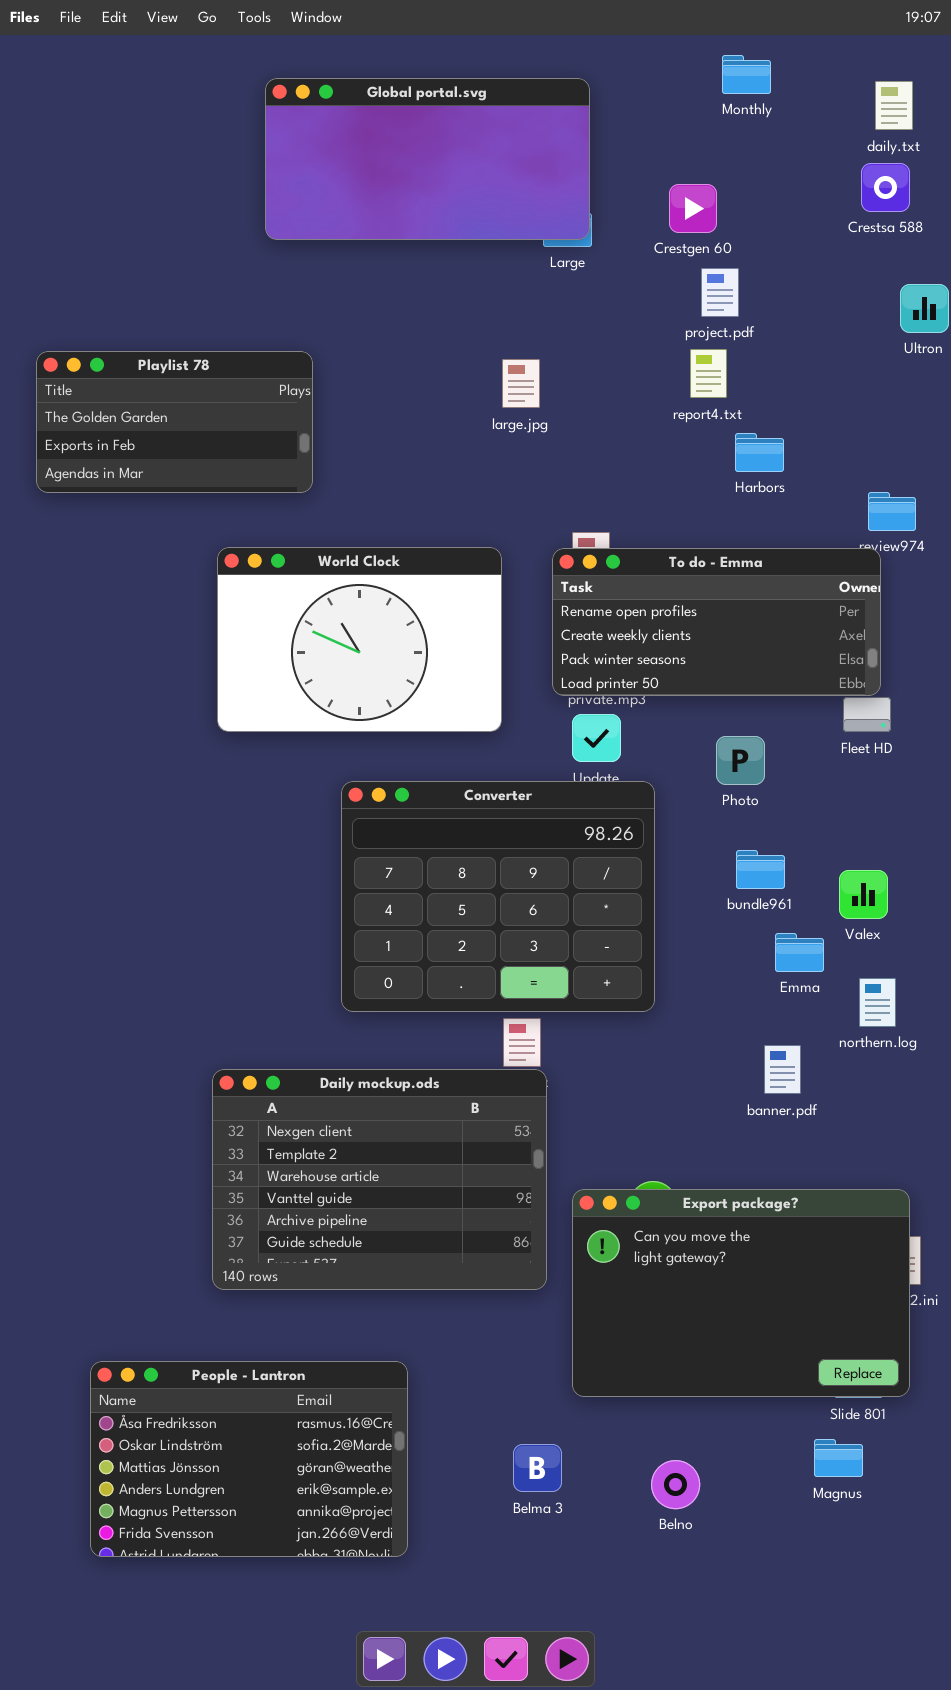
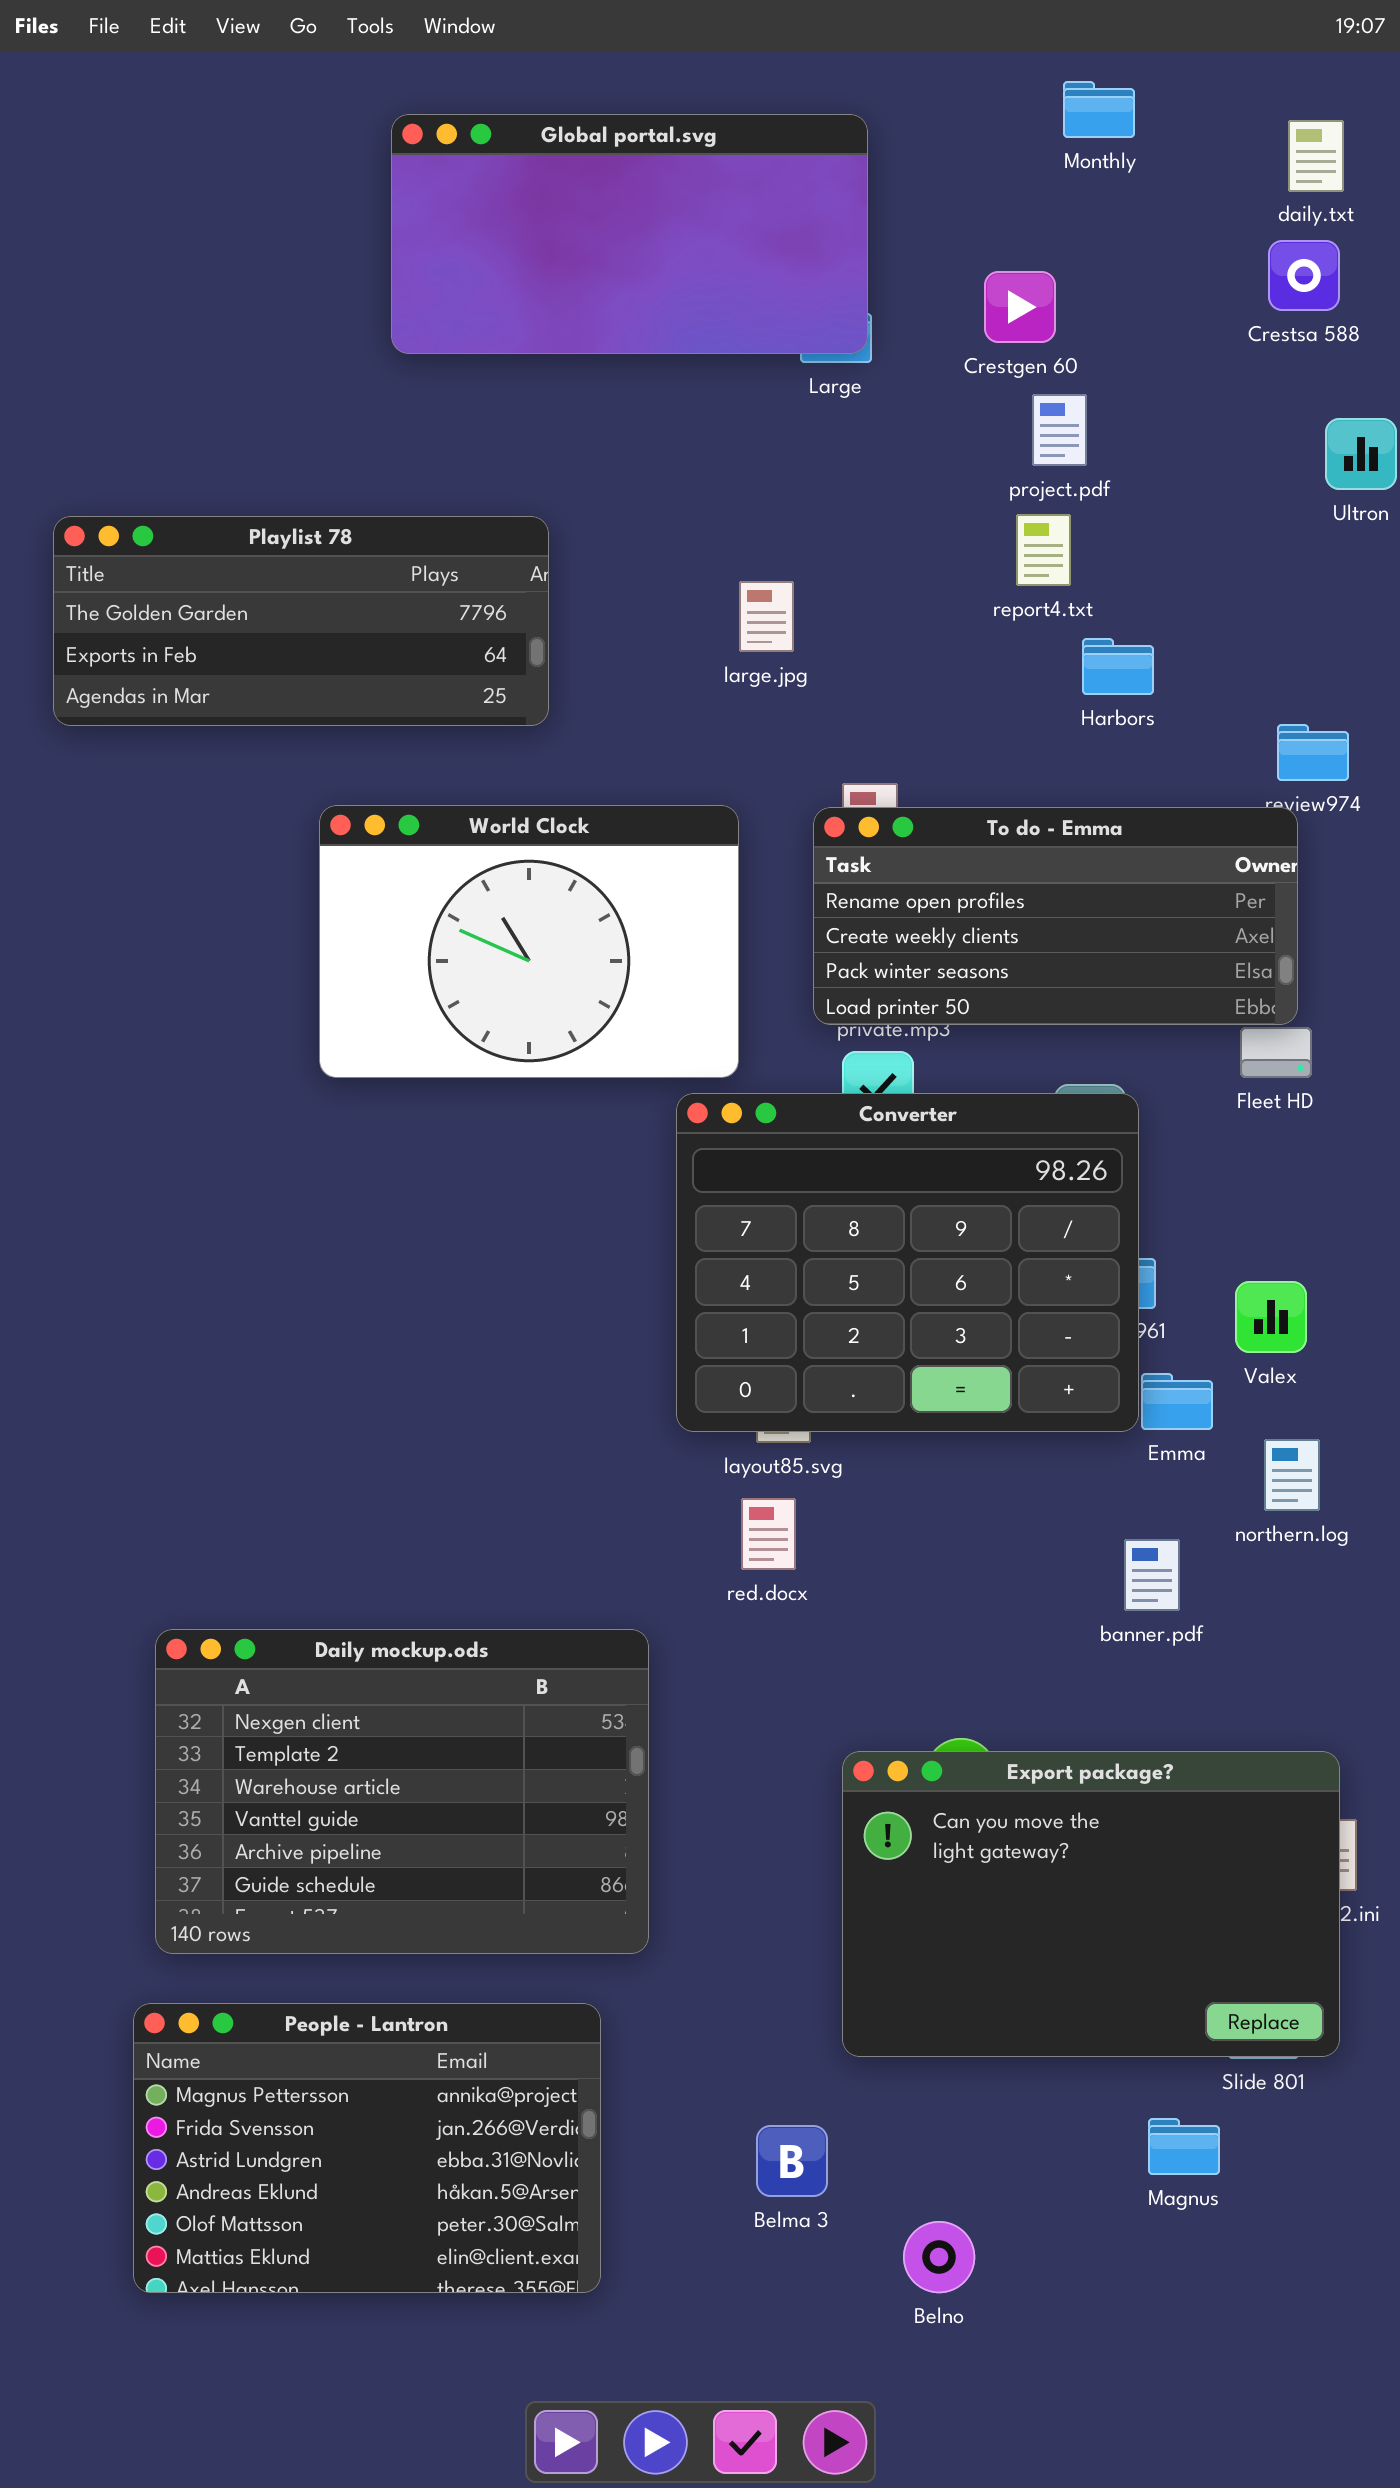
Playlist 78: [36,351,313,493] -> [53,516,549,726], resized
large.jpg: [502,359,540,408] -> [739,581,794,652], moved
Converter: [341,781,655,1012] -> [676,1093,1139,1432], moved
Daily mockup.ods: [212,1069,547,1290] -> [155,1629,649,1954], moved
People - Lantron: [90,1361,408,1557] -> [133,2003,601,2293], scrolled down 4 rows
Magnus: [814,1439,863,1477] -> [1148,2118,1220,2175], moved
Belno: [651,1460,700,1509] -> [903,2221,975,2293], moved

